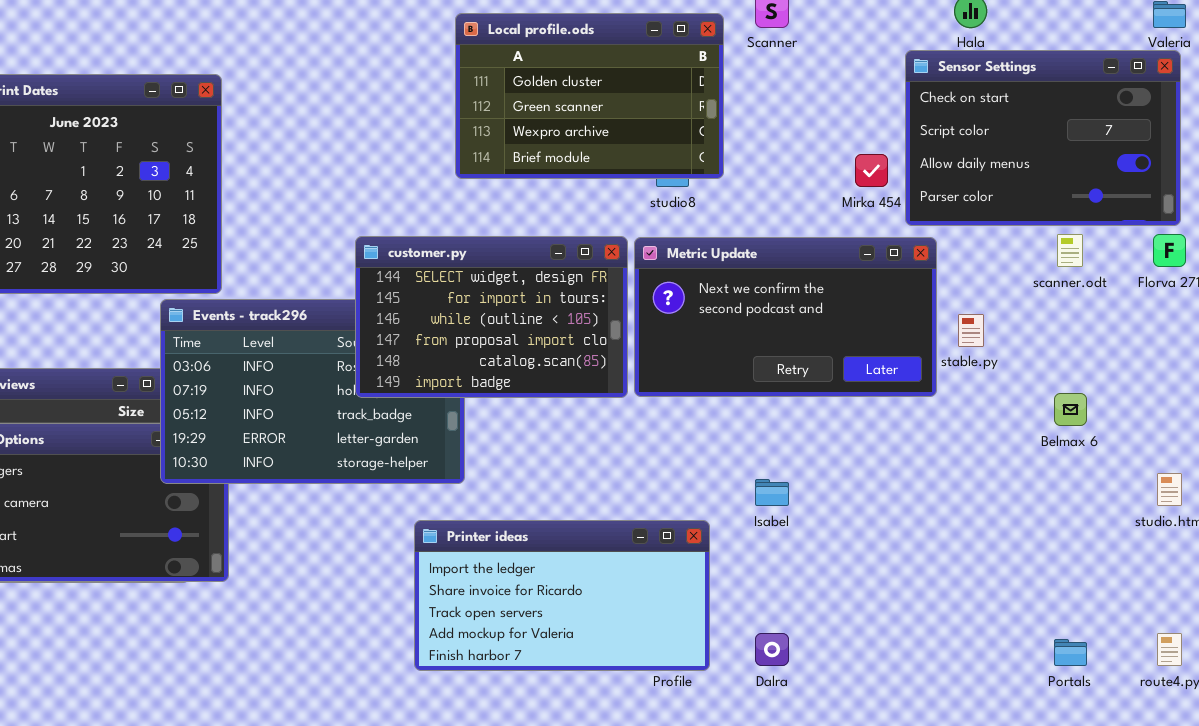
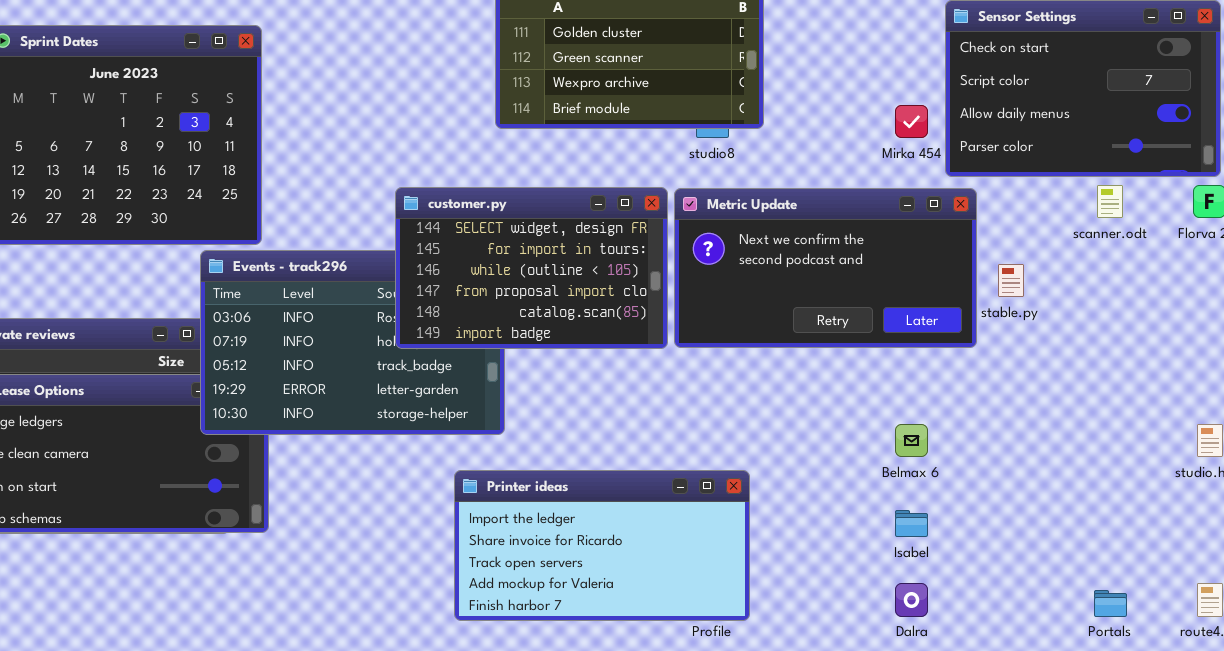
Belmax 6: [1054,393,1087,426] -> [895,424,928,457], moved
Isabel: [755,479,789,506] -> [895,510,928,537], moved
Dalra: [755,633,789,666] -> [895,583,928,617], moved

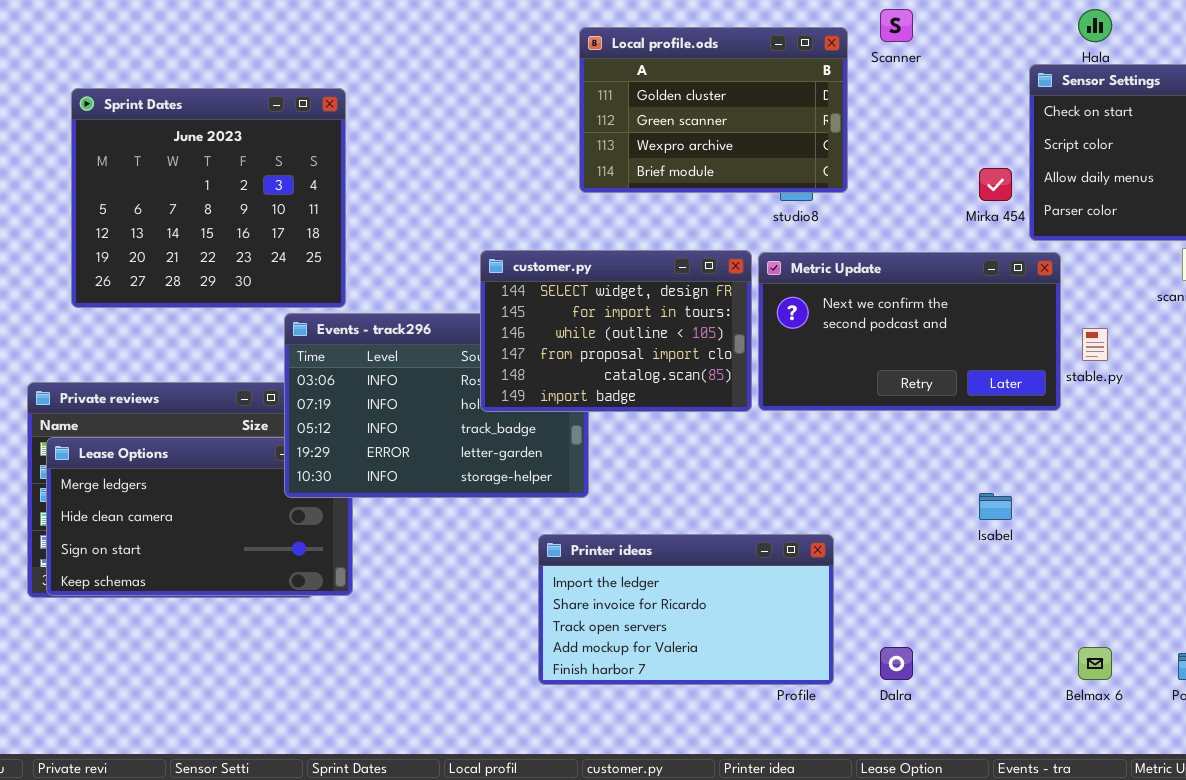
Belmax 6: [895,424,928,457] -> [1078,647,1112,680], moved
Isabel: [895,510,928,537] -> [979,493,1012,520], moved
Dalra: [895,583,928,617] -> [880,647,913,680], moved

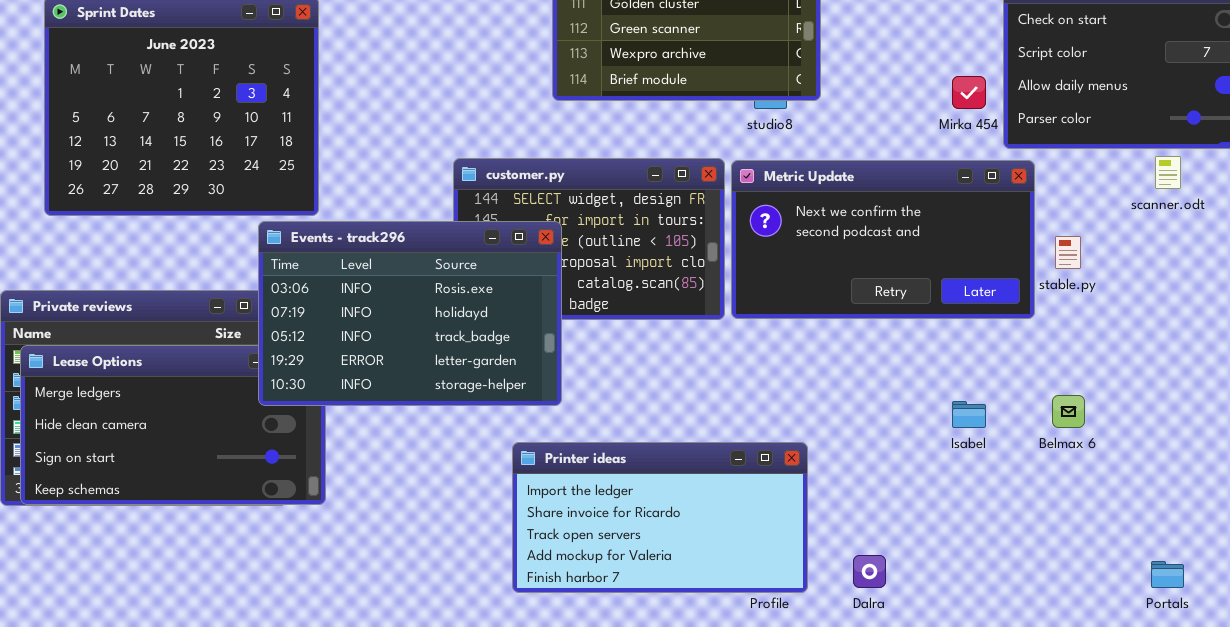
Events - track296: [284,313,589,498] -> [258,221,562,406], raised
Belmax 6: [1078,647,1112,680] -> [1052,395,1085,428], moved

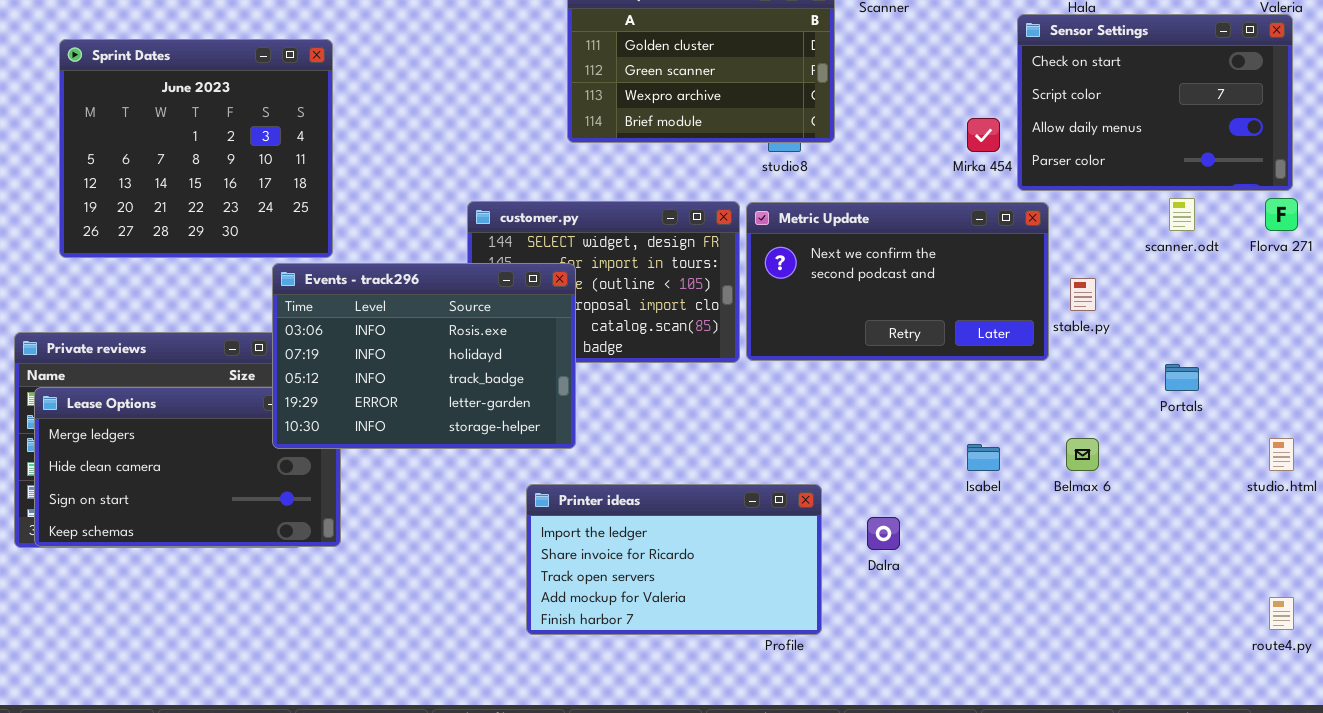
Dalra: [853,555,886,588] -> [867,517,900,550], moved
Portals: [1151,561,1184,588] -> [1165,364,1199,391], moved

